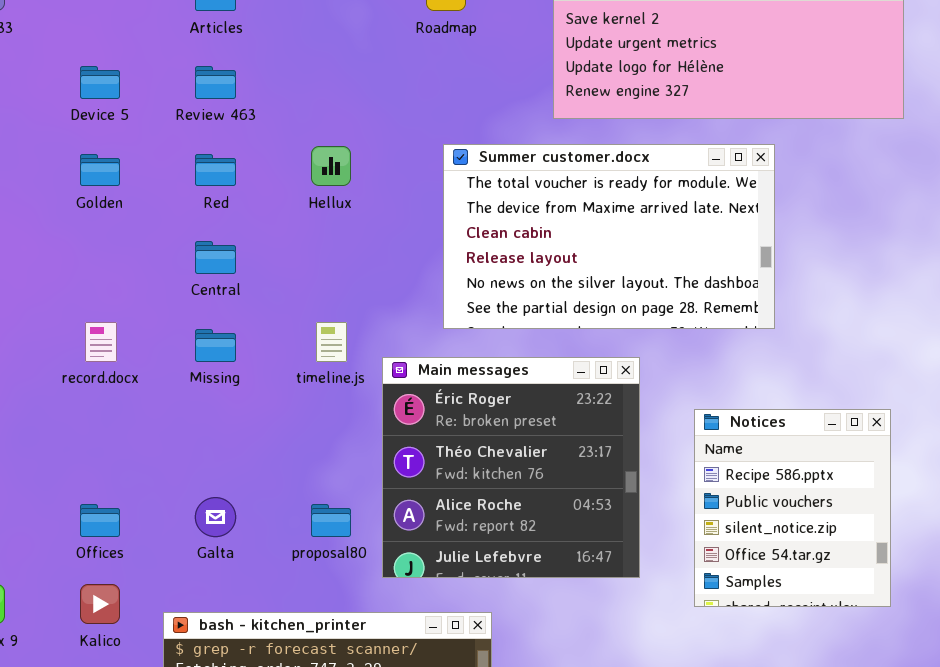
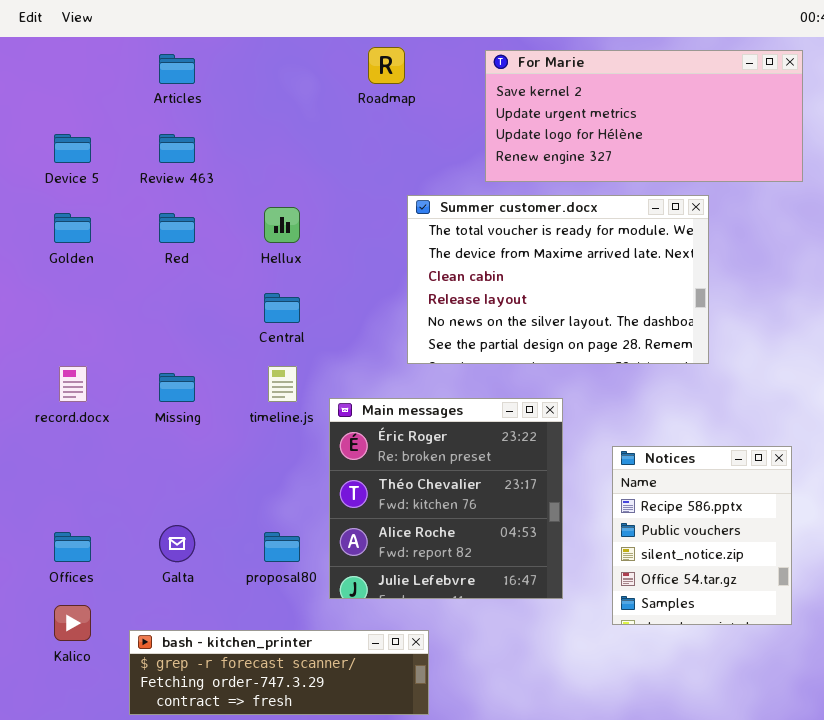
Summer customer.docx: [443,144,775,329] -> [407,195,709,364], moved
Central: [195,241,236,274] -> [264,293,300,323], moved

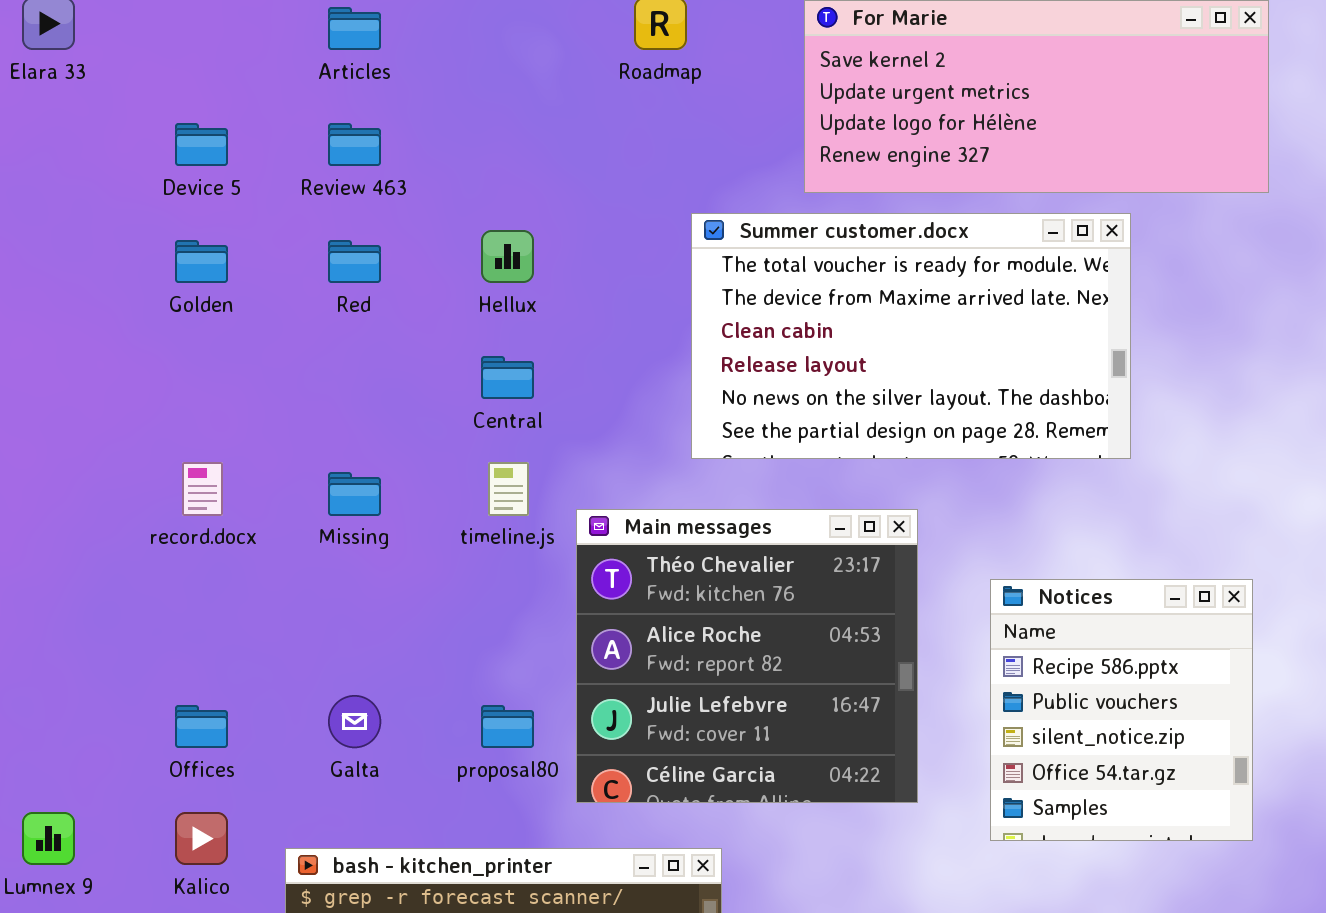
Main messages: [329,398,563,599] -> [576,509,918,803], scrolled down 1 row

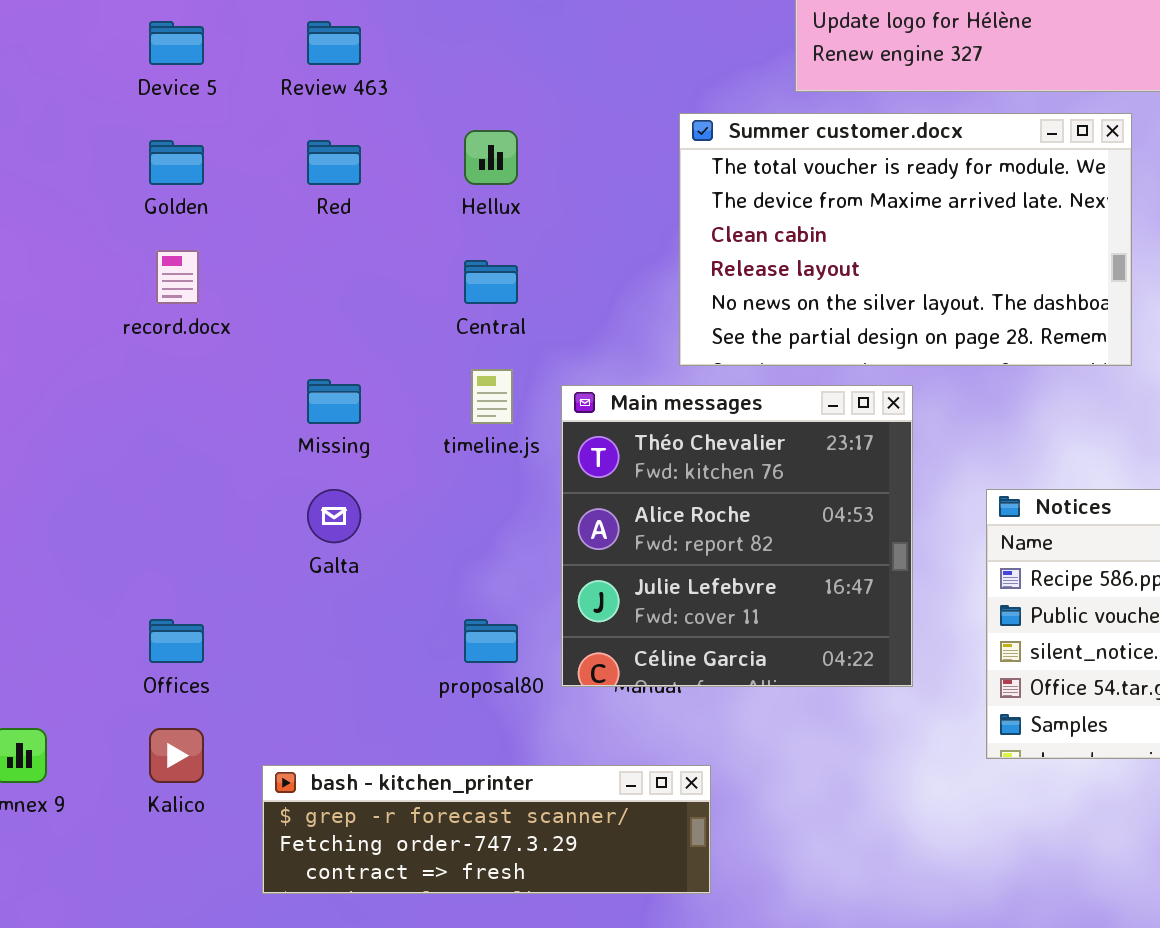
record.docx: [182,462,223,516] -> [156,250,199,304], moved
Main messages: [576,509,918,803] -> [561,385,913,687], moved
Galta: [328,695,381,748] -> [307,489,361,543], moved

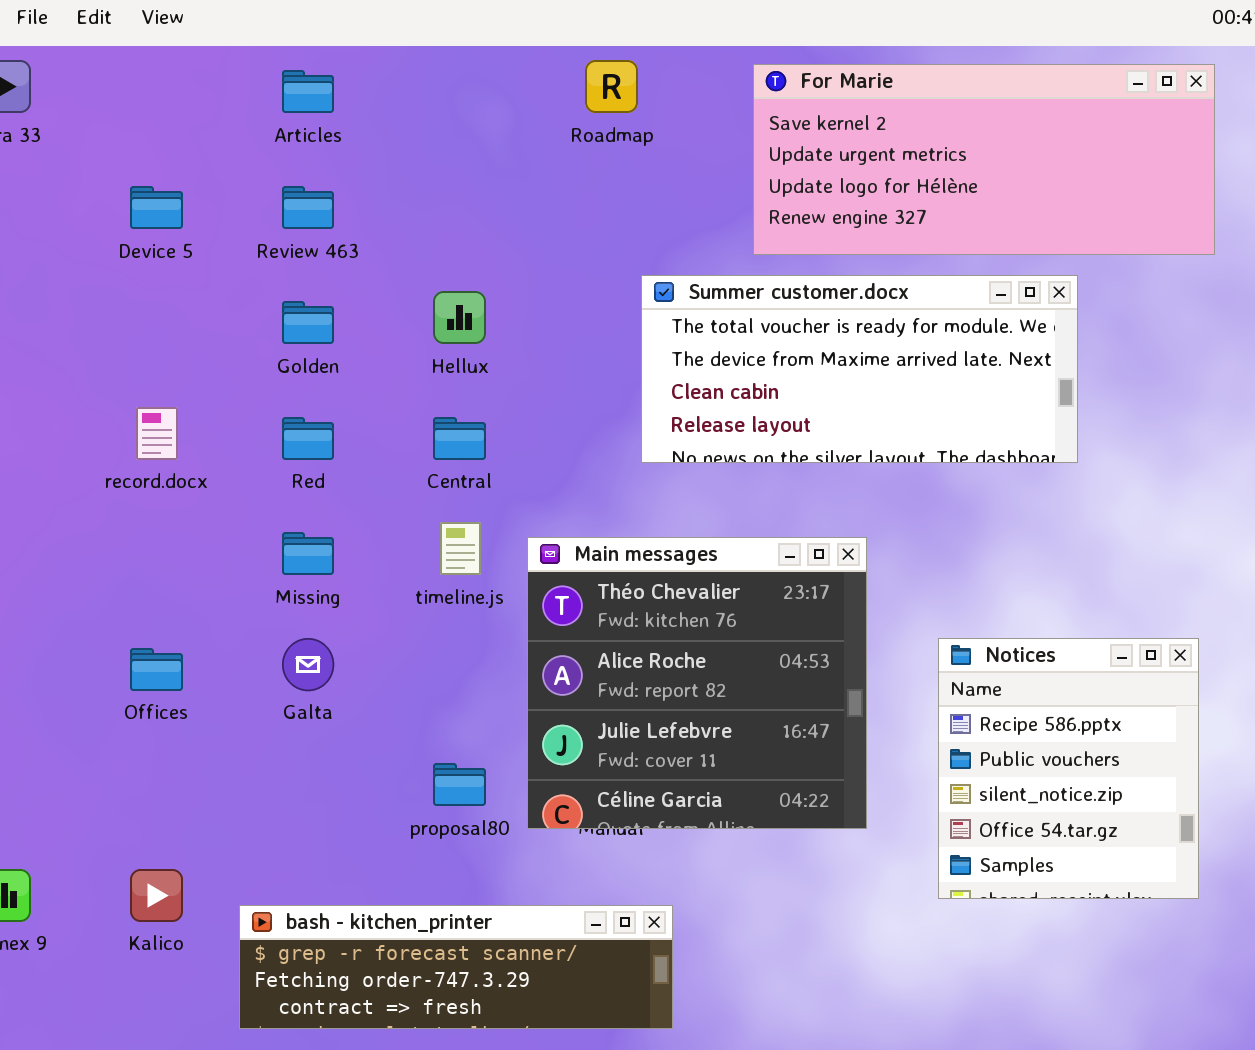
Summer customer.docx: [679,113,1132,366] -> [641,275,1078,463], resized
Golden: [149,140,204,185] -> [282,301,334,344], moved
Red: [307,140,361,185] -> [282,417,334,460], moved
Offices: [149,619,204,663] -> [130,648,183,691], moved

